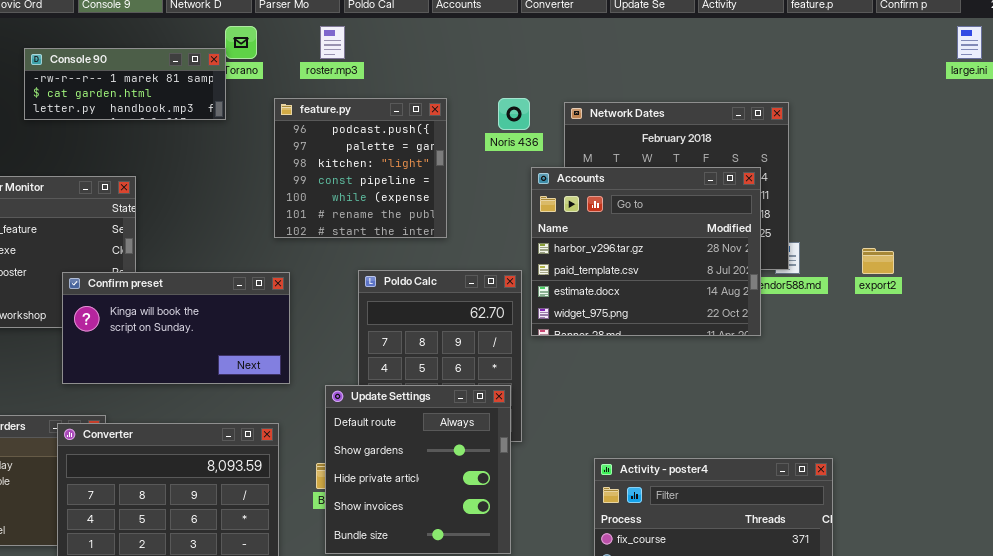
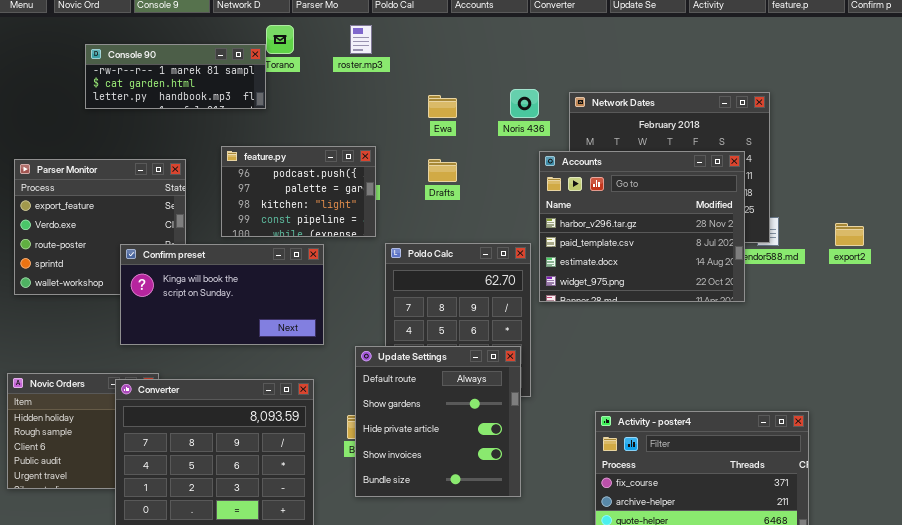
feature.py: [274,98,447,238] -> [221,146,376,237], moved, resized

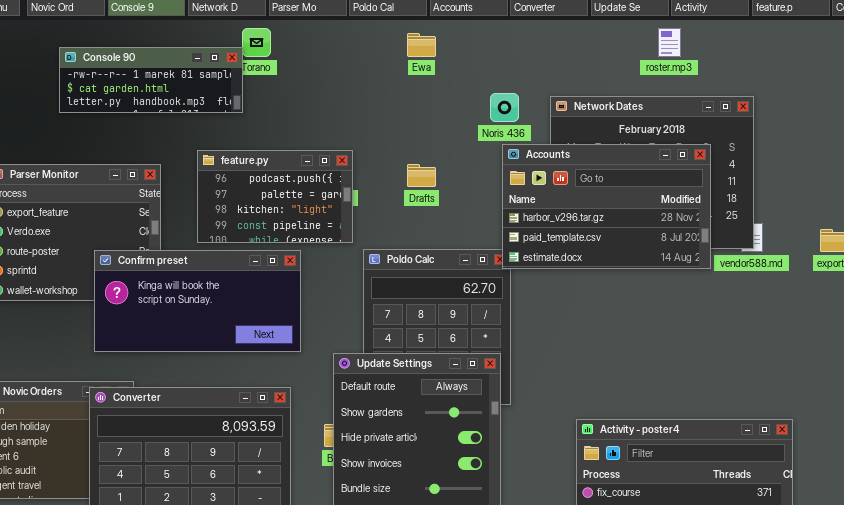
roster.mp3: [350,25,372,54] -> [658,28,681,57], moved
Ewa: [428,95,457,118] -> [407,33,436,57], moved
Accounts: [539,151,745,302] -> [502,144,711,269], moved, resized

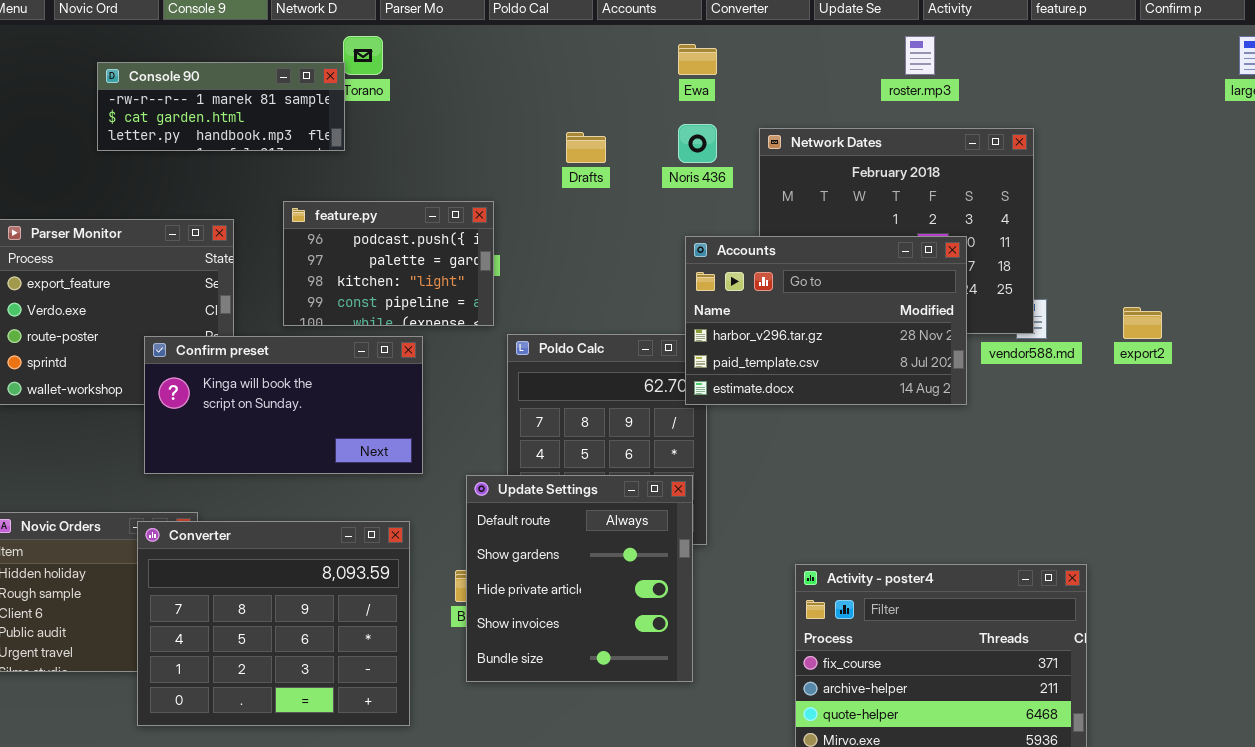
Ewa: [407,33,436,57] -> [678,44,717,75], moved
Accounts: [502,144,711,269] -> [685,236,967,405], moved
Drafts: [407,164,436,187] -> [566,132,606,163], moved

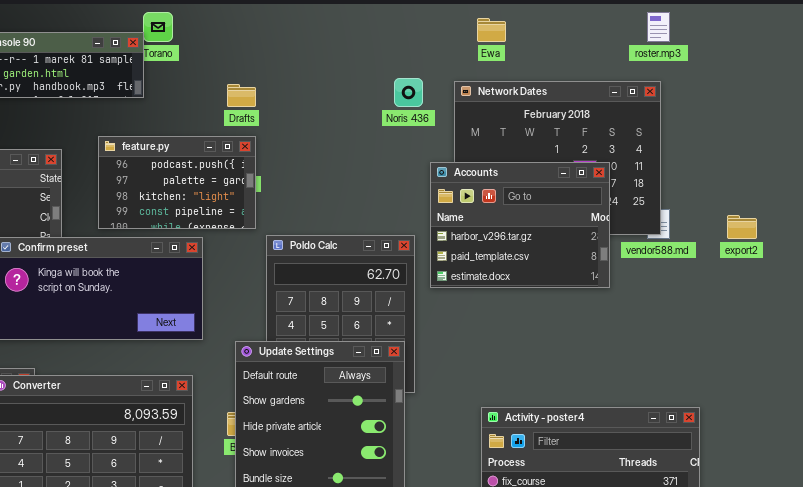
roster.mp3: [905,36,935,75] -> [647,12,670,42], moved
Ewa: [678,44,717,75] -> [477,18,506,42], moved
Drafts: [566,132,606,163] -> [227,84,256,107], moved
Accounts: [685,236,967,405] -> [430,162,610,288], resized

